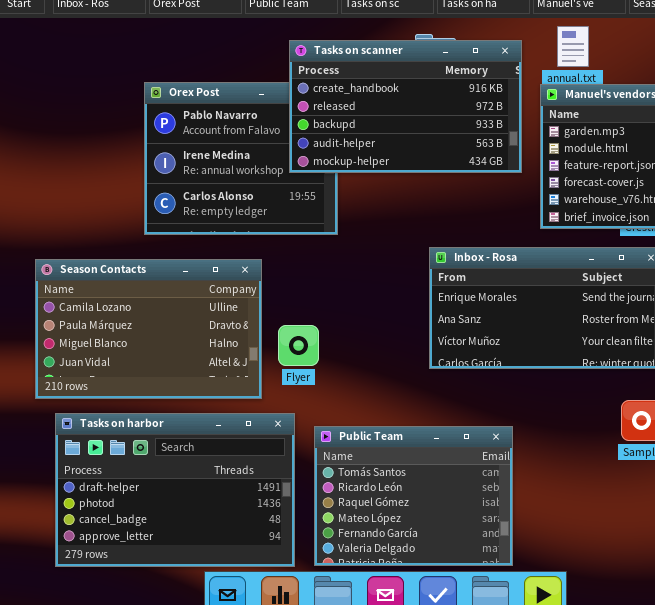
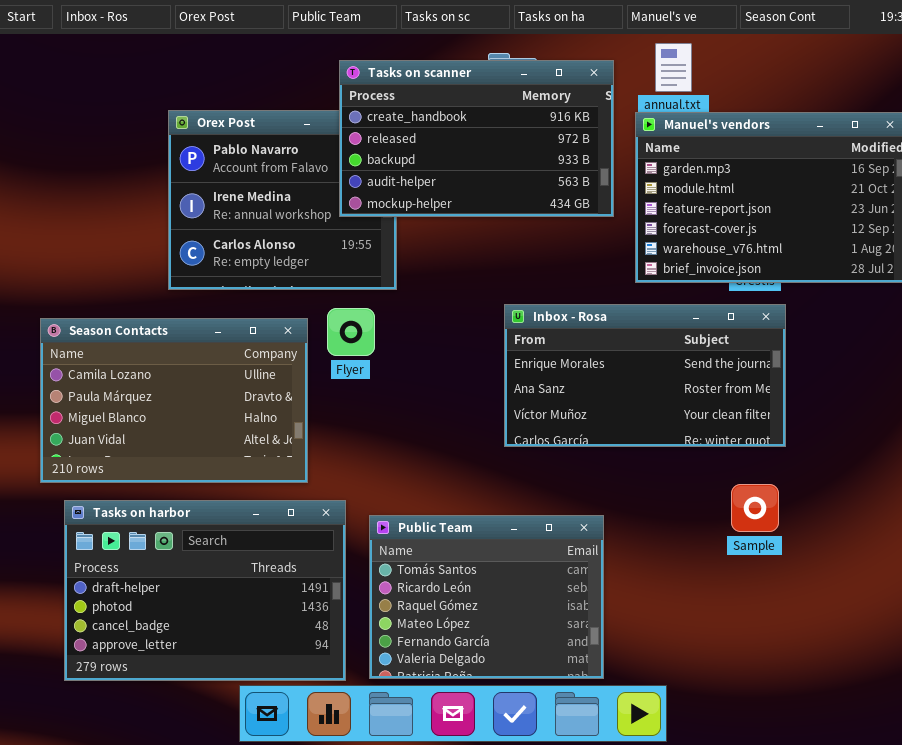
Flyer: [278,325,319,366] -> [327,308,375,356], moved

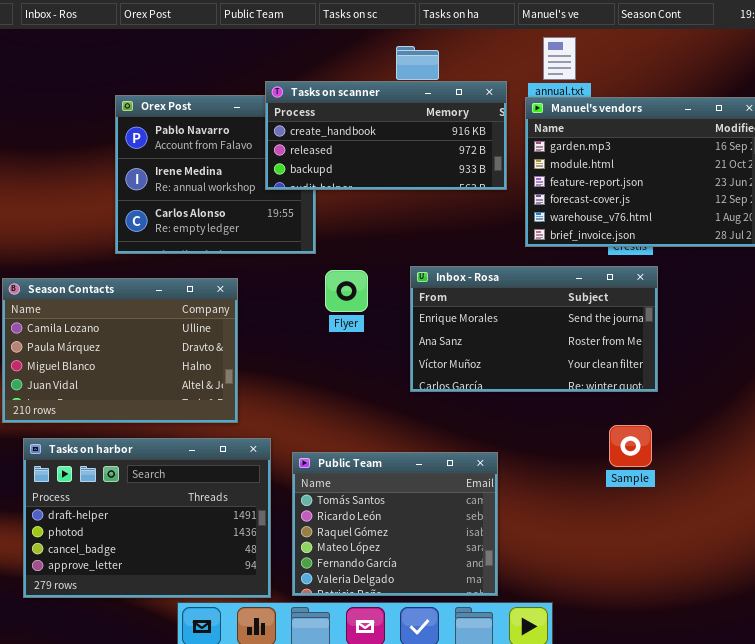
Tasks on scanner: [339,60,614,217] -> [265,81,507,190], resized
Flyer: [327,308,375,356] -> [325,270,368,312], moved

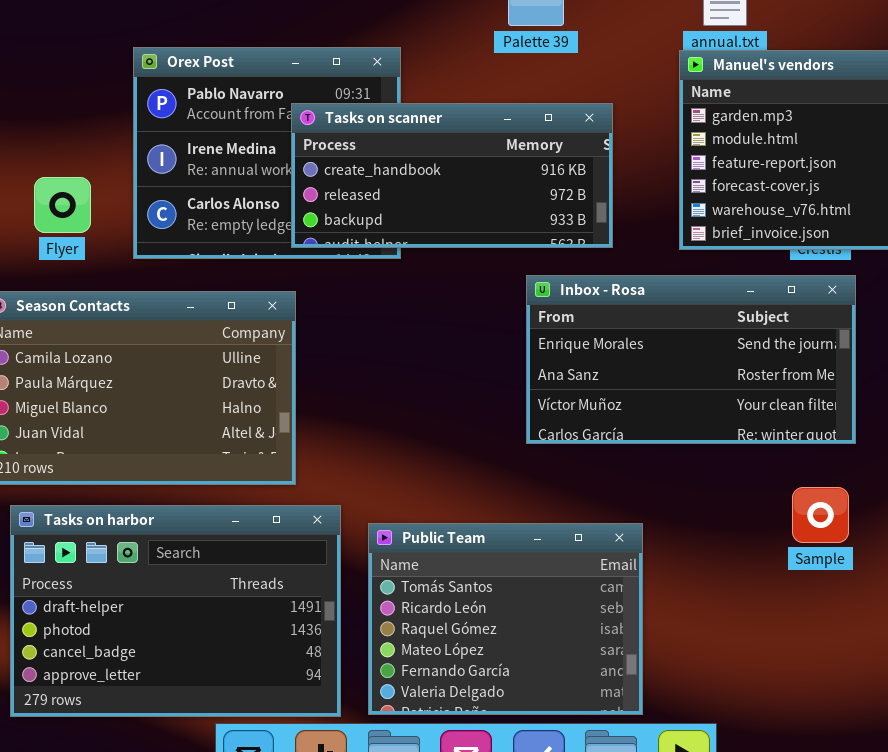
Tasks on scanner: [265,81,507,190] -> [291,103,613,248], moved
Flyer: [325,270,368,312] -> [34,177,91,233], moved

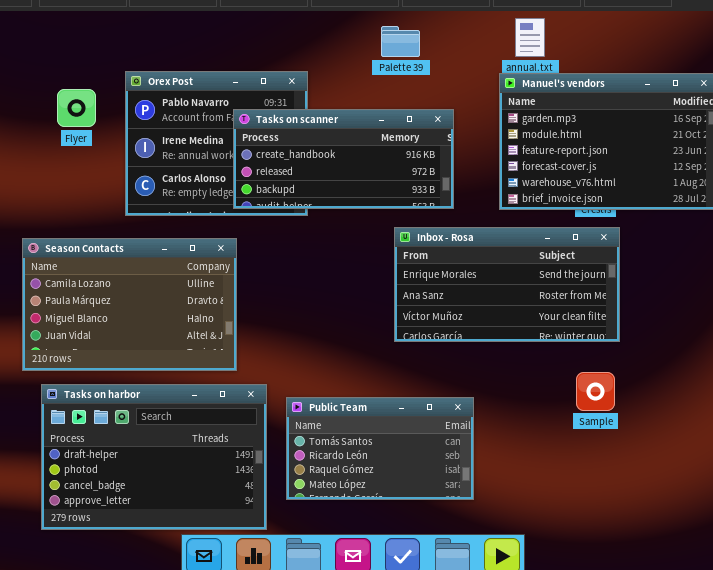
Flyer: [34,177,91,233] -> [57,89,96,127], moved
Public Team: [368,523,643,715] -> [286,397,474,500], resized

